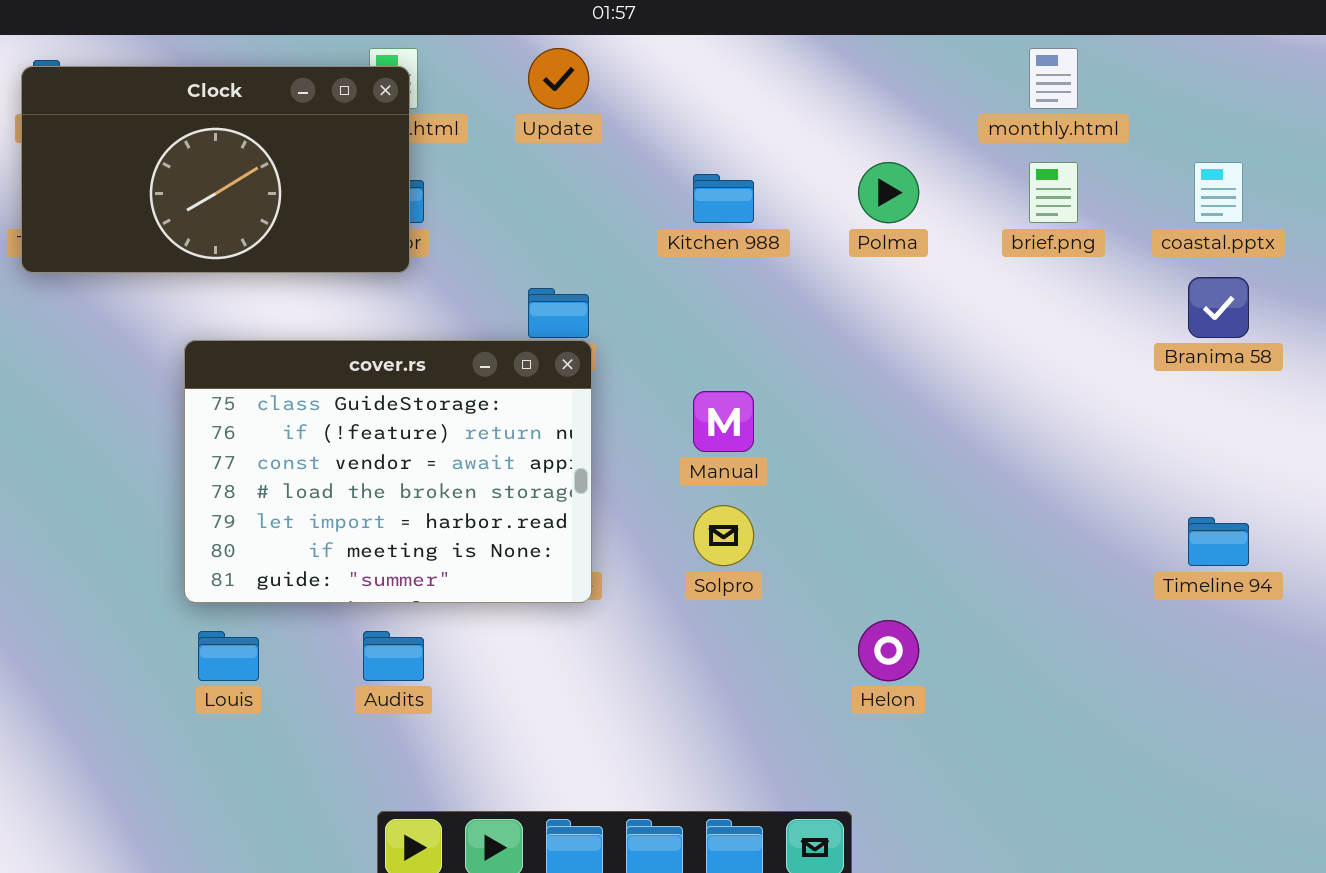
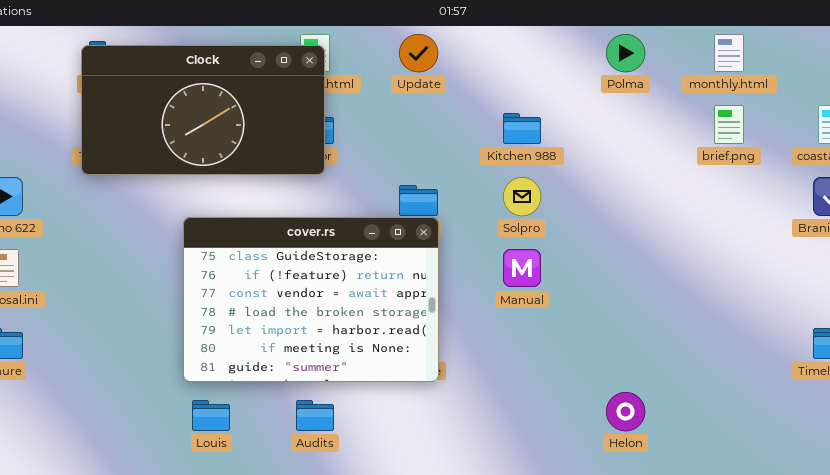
Polma: [858,162,919,223] -> [606,34,645,72], moved
Solpro: [693,505,754,566] -> [503,177,541,216], moved

